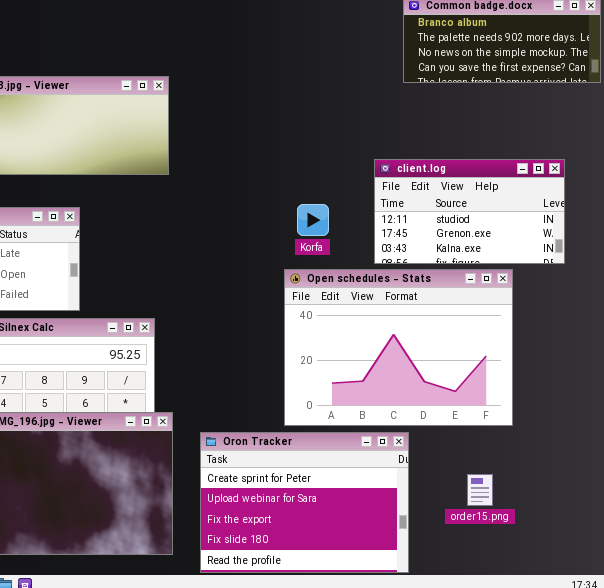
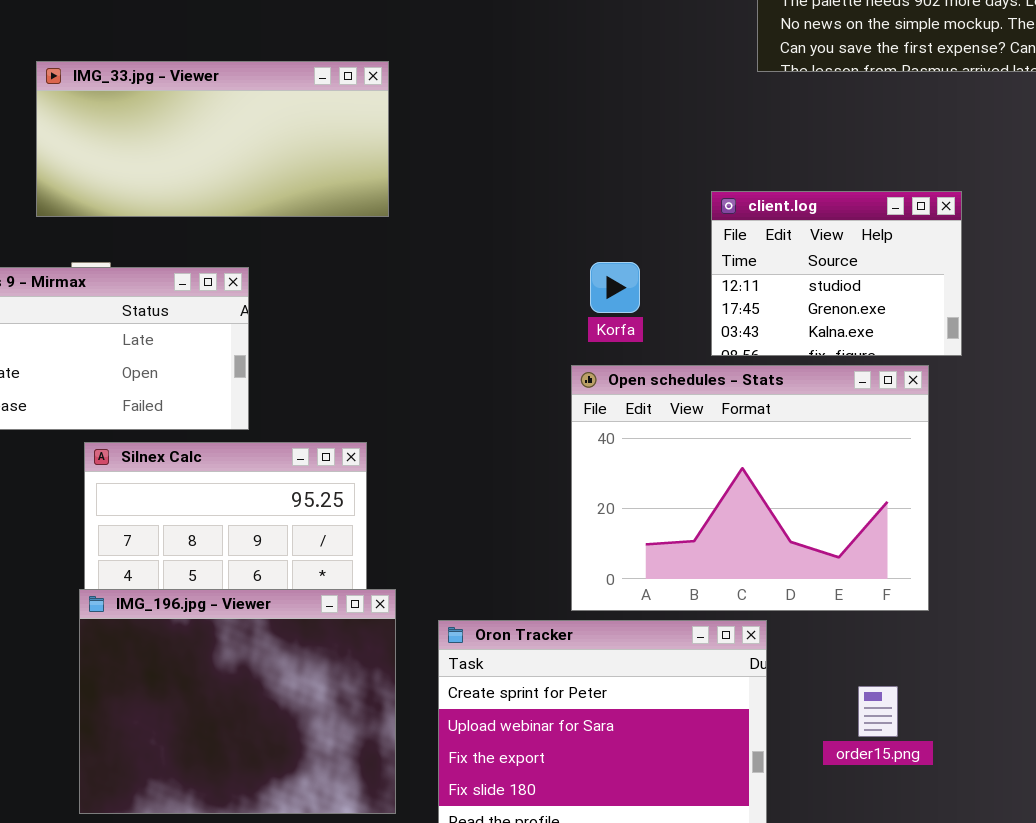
client.log: [374,159,565,264] -> [711,191,962,356], resized

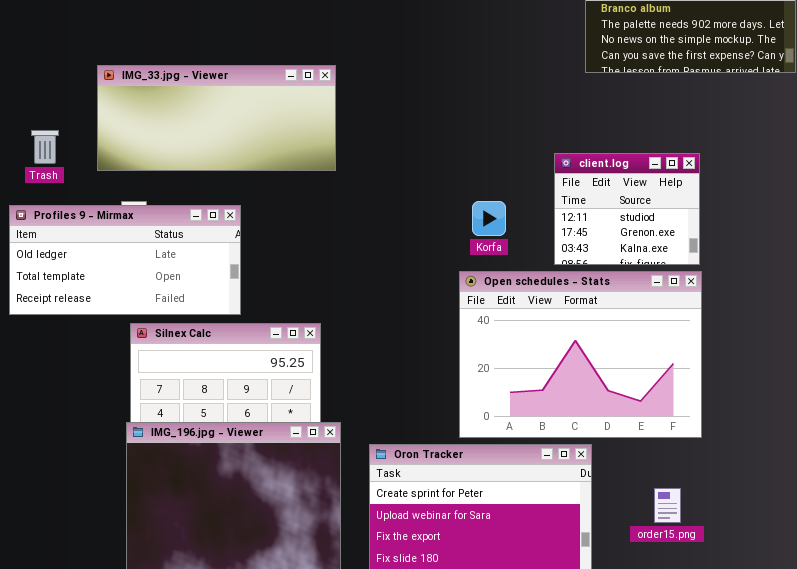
client.log: [711,191,962,356] -> [554,153,700,265], resized

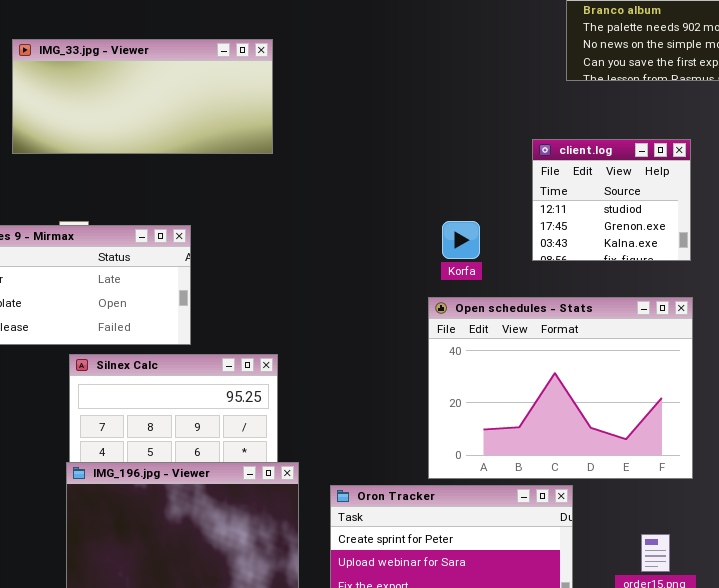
IMG_33.jpg - Viewer: [97,65,336,171] -> [12,39,273,154], moved
client.log: [554,153,700,265] -> [532,139,691,261], moved

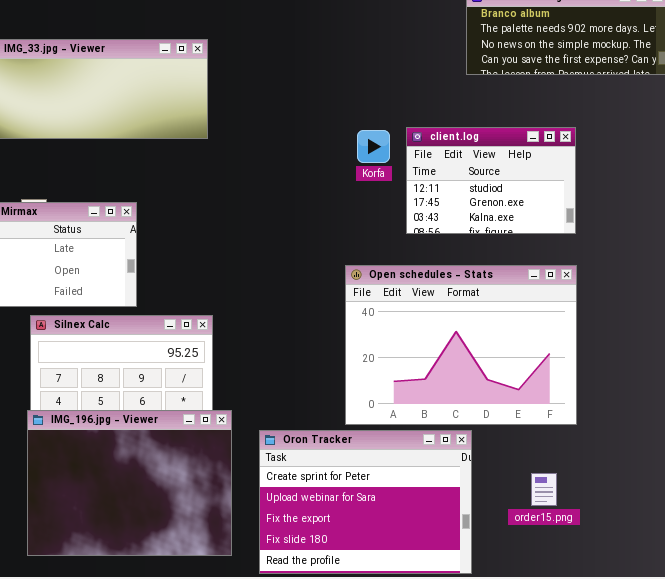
client.log: [532,139,691,261] -> [406,127,576,234], resized
Korfa: [442,221,480,259] -> [357,130,390,163], moved

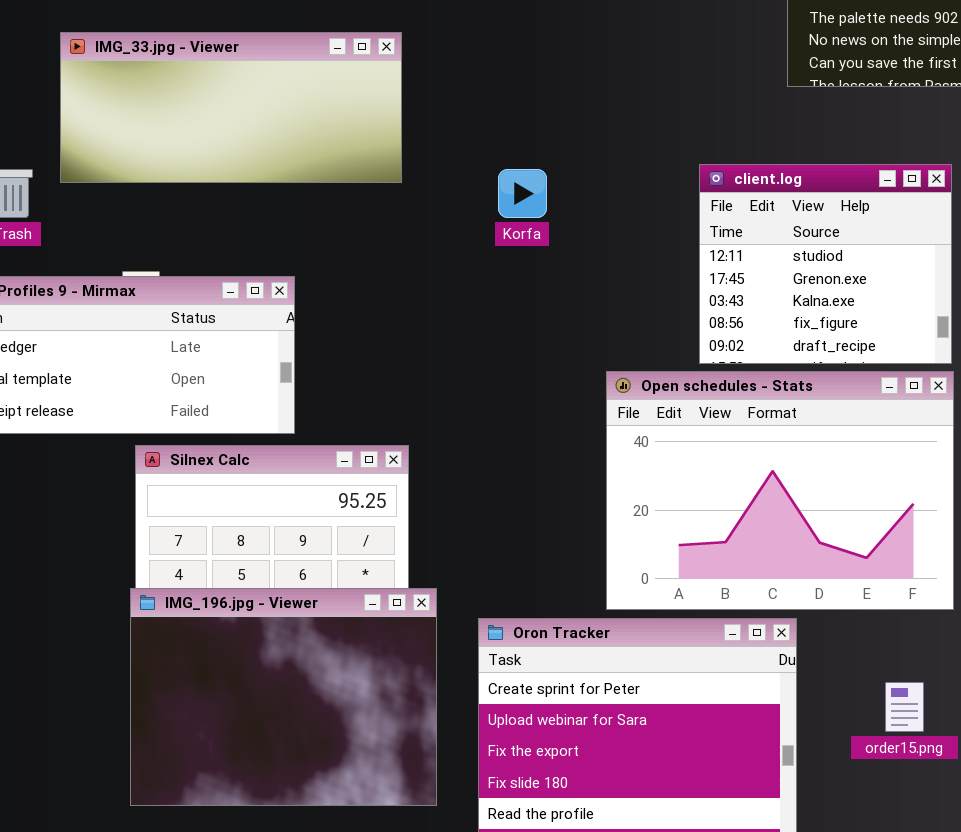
client.log: [406,127,576,234] -> [699,164,952,364], resized
Korfa: [357,130,390,163] -> [498,169,547,218], moved

